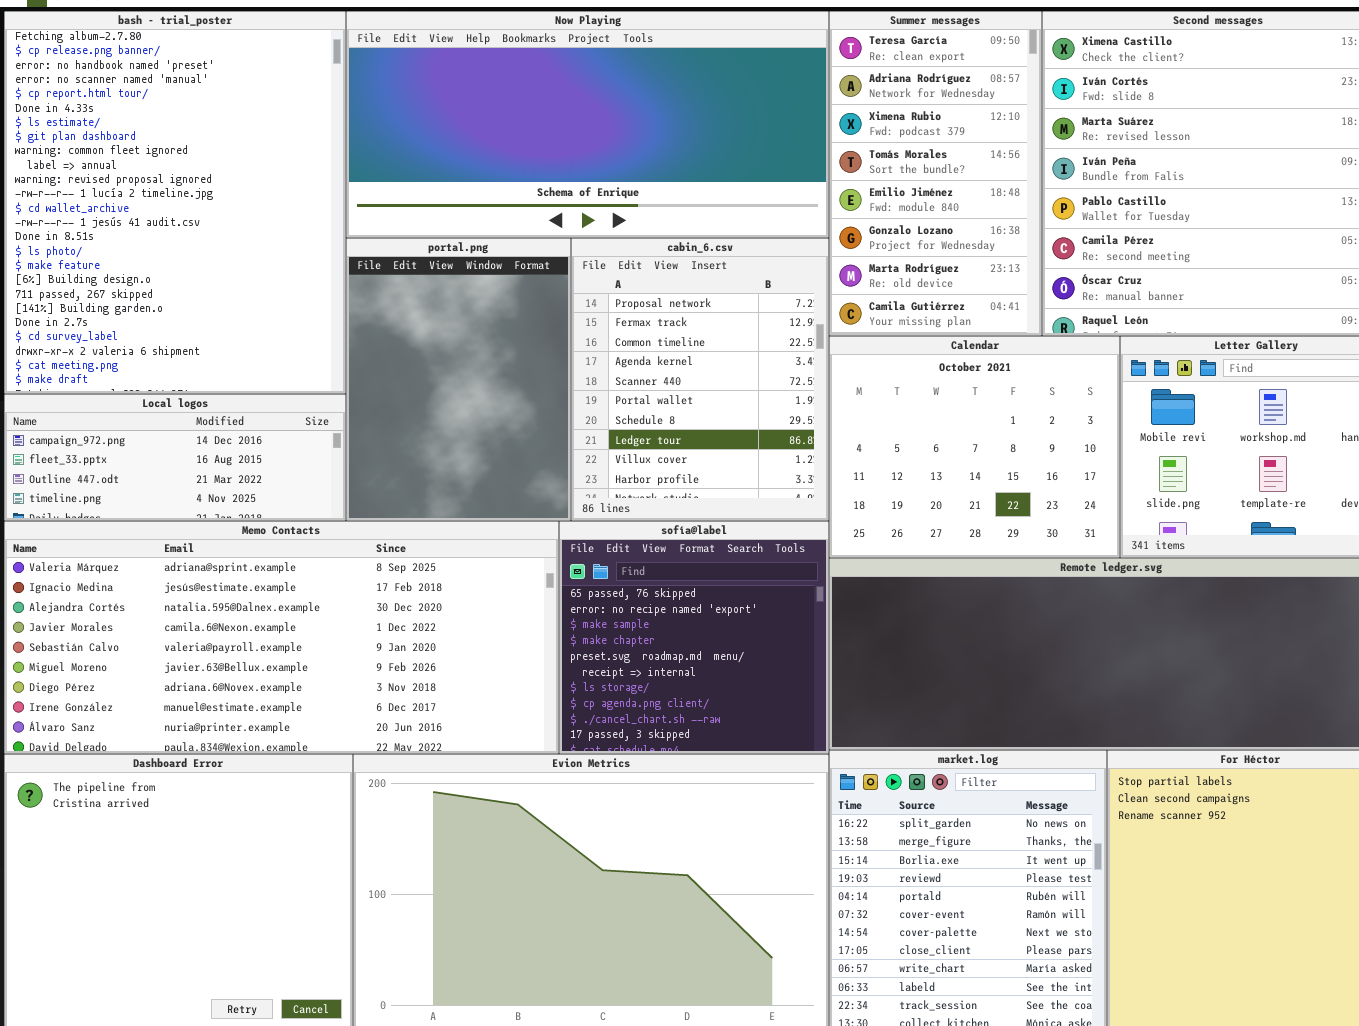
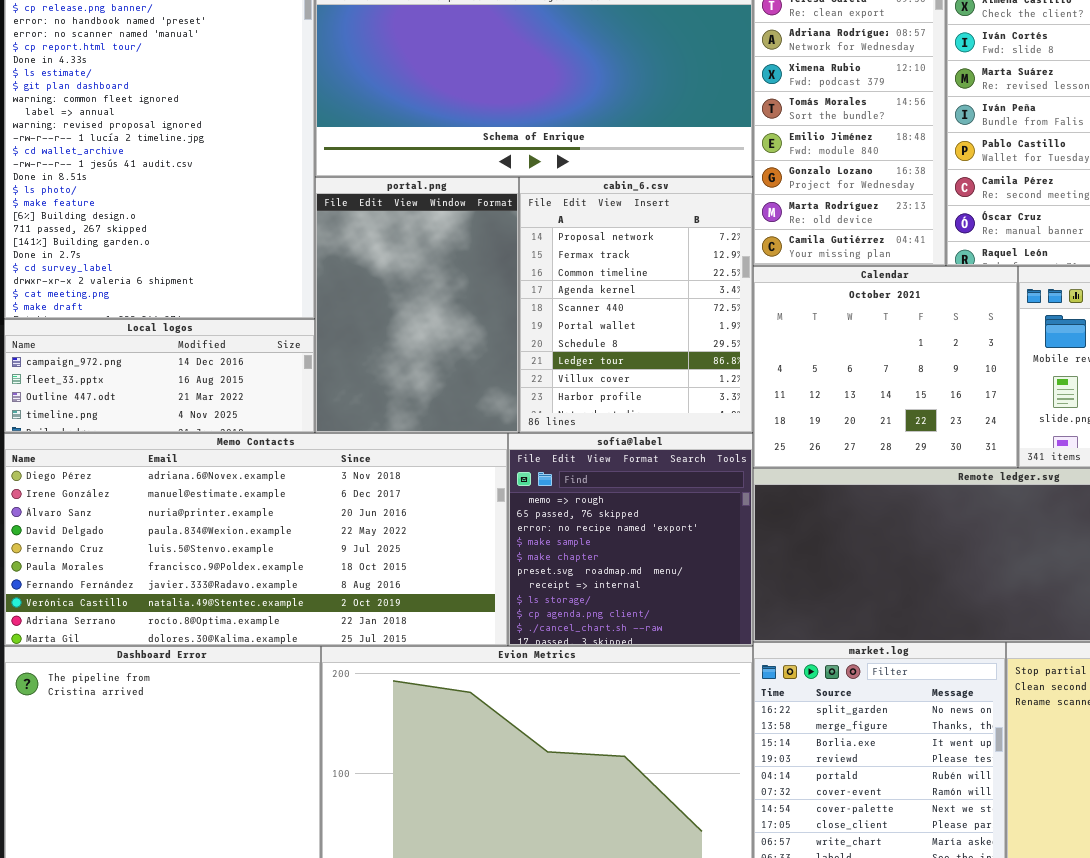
Memo Contacts: [4,521,559,754] -> [4,433,508,646], scrolled down 6 rows
sofía@label: [559,521,829,754] -> [508,433,753,646], scrolled up 1 row

